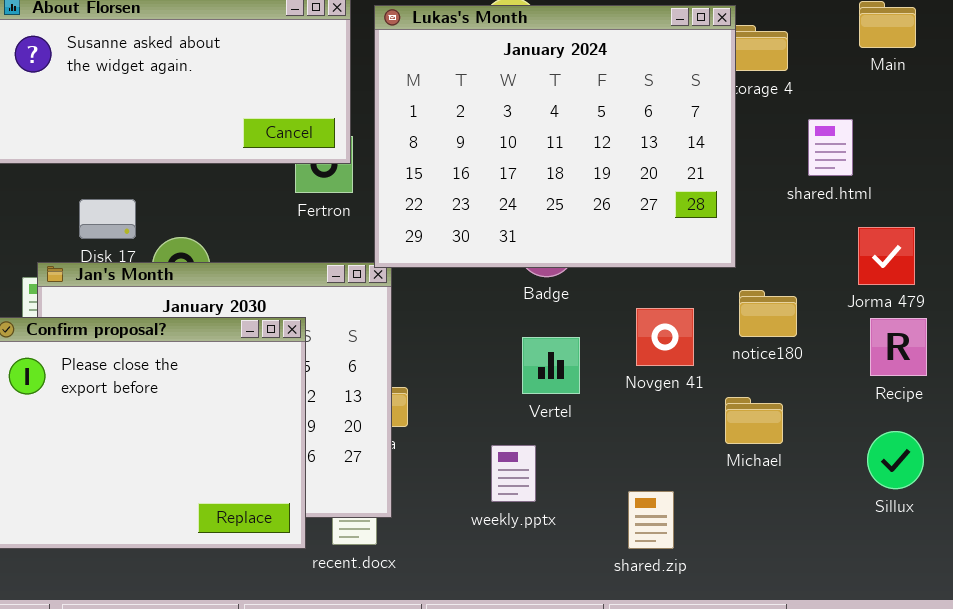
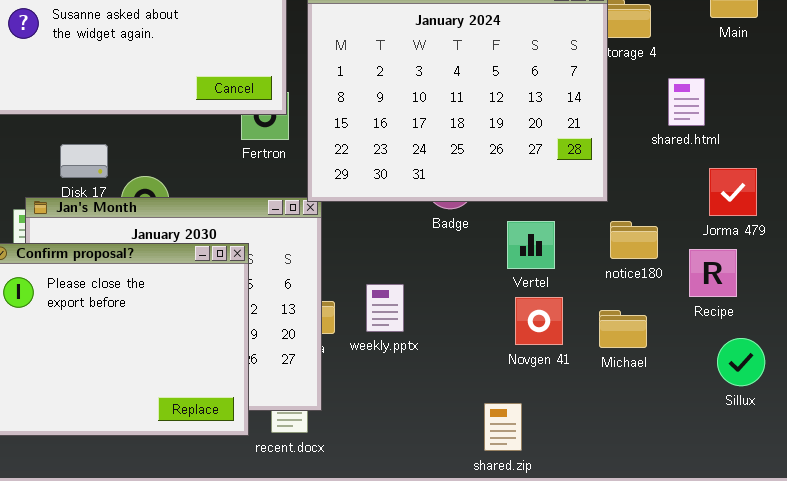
Novgen 41: [636,308,694,366] -> [515,297,563,345], moved
Recipe: [870,318,927,376] -> [689,249,737,297], moved
Vertel: [522,337,580,394] -> [507,221,555,269], moved
weekly.pptx: [491,445,536,502] -> [366,284,404,332], moved
shared.zip: [628,491,674,549] -> [484,403,522,451], moved

